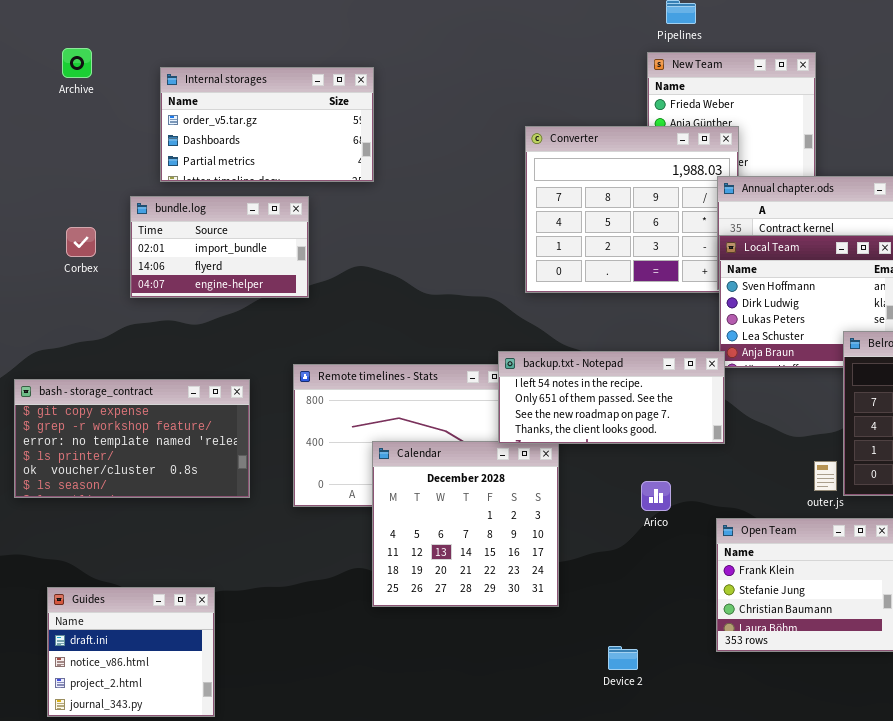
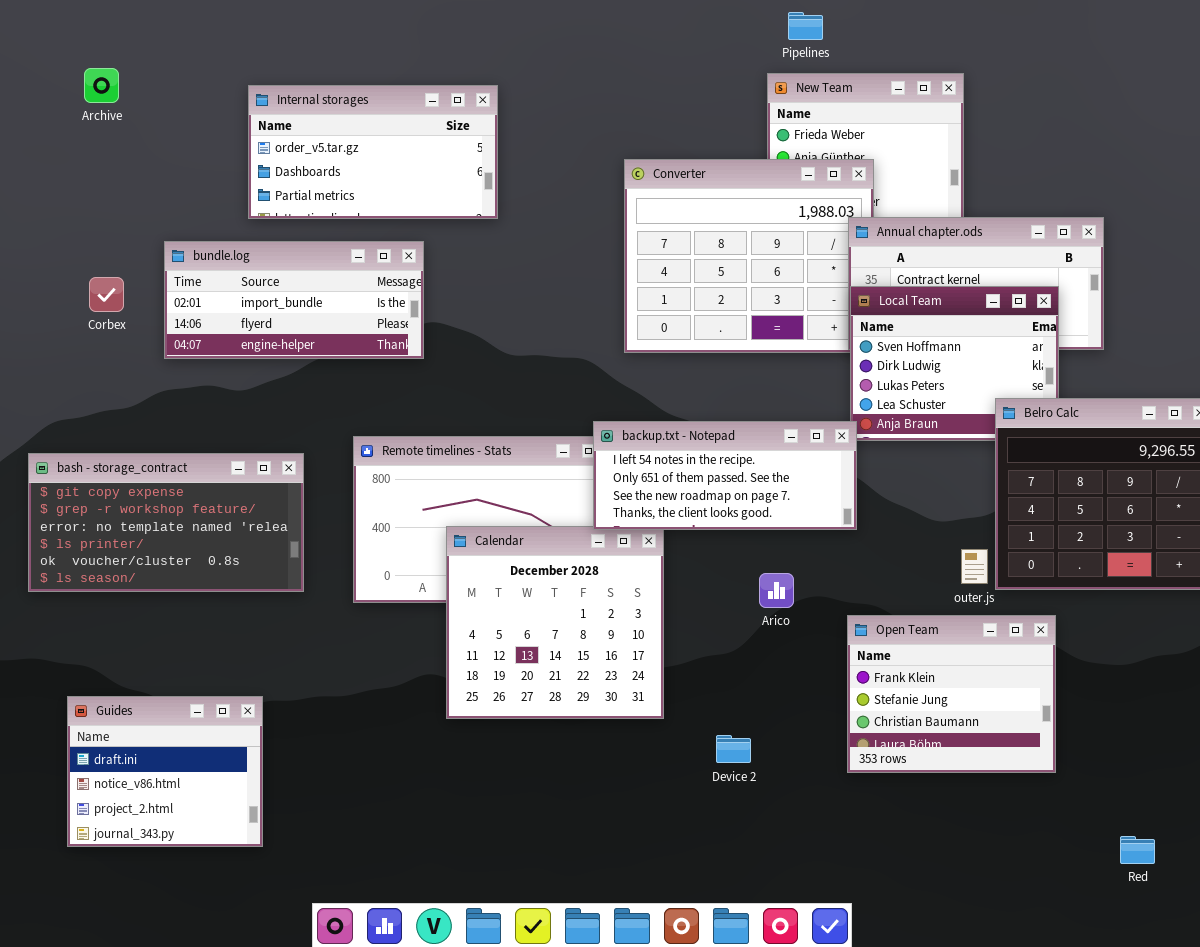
Internal storages: [160,67,374,182] -> [248,85,498,219], moved
bundle.log: [130,196,309,298] -> [164,241,424,359], resized
Device 2: [608,646,638,670] -> [716,735,751,763], moved

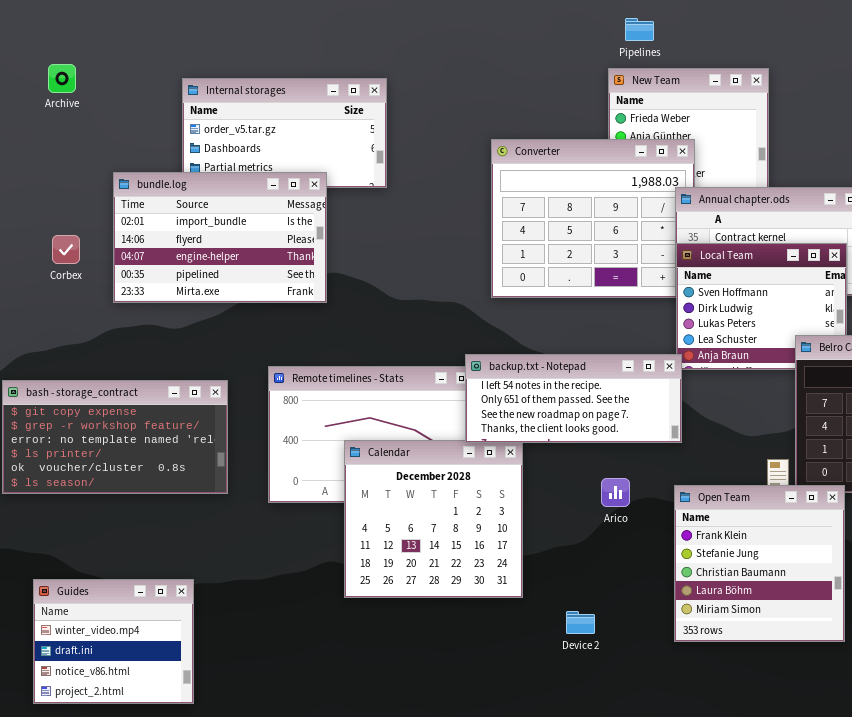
bundle.log: [164,241,424,359] -> [113,172,327,303], resized
Open Team: [847,615,1056,773] -> [674,485,845,642], resized
Guides: [67,696,263,847] -> [33,579,194,704], scrolled up 1 row

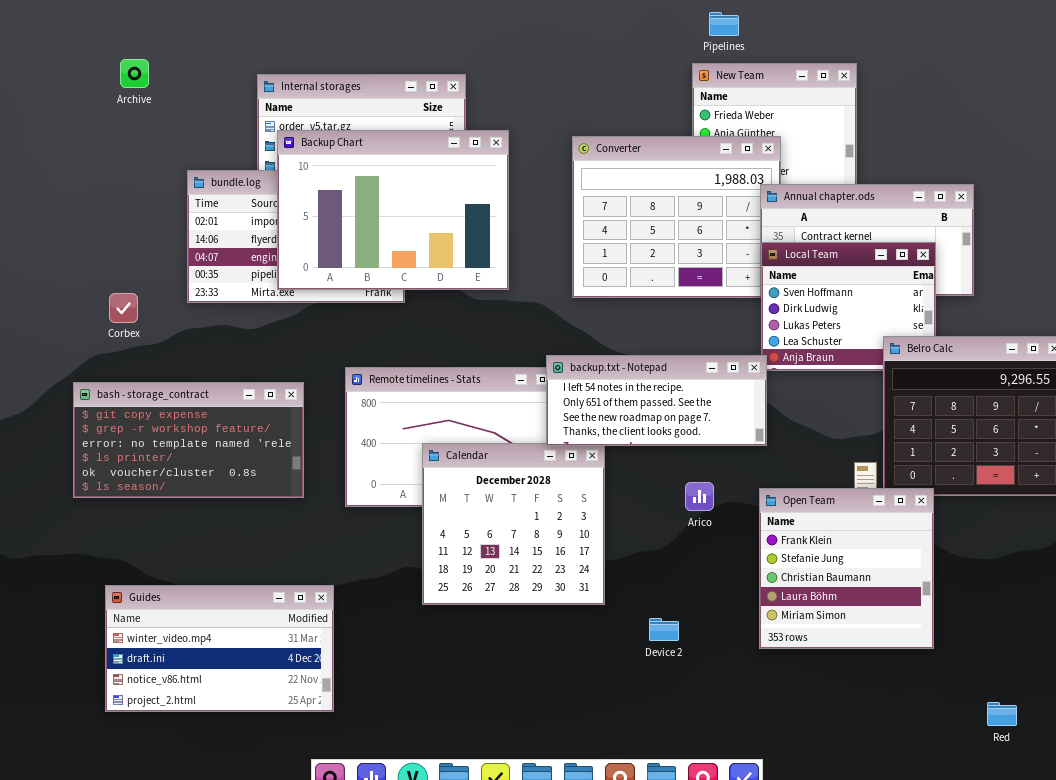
Backup Chart: none -> [277,130,509,290], opened
Corbex: [52,235,80,264] -> [109,293,138,323], moved
Guides: [33,579,194,704] -> [105,585,334,712], resized

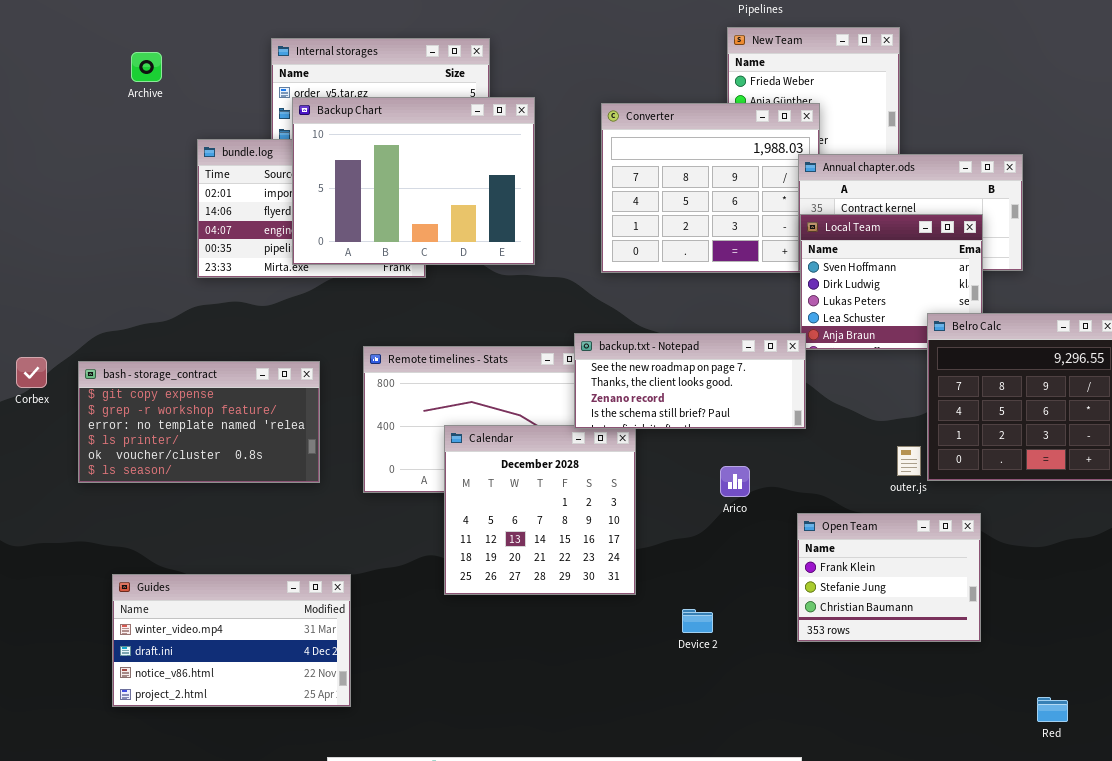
Archive: [120,59,149,88] -> [131,52,162,82], moved
Corbex: [109,293,138,323] -> [16,357,47,388], moved
backup.txt - Notepad: [546,355,767,446] -> [574,333,806,429], scrolled down 2 rows
Open Team: [759,488,934,649] -> [797,513,981,642], resized

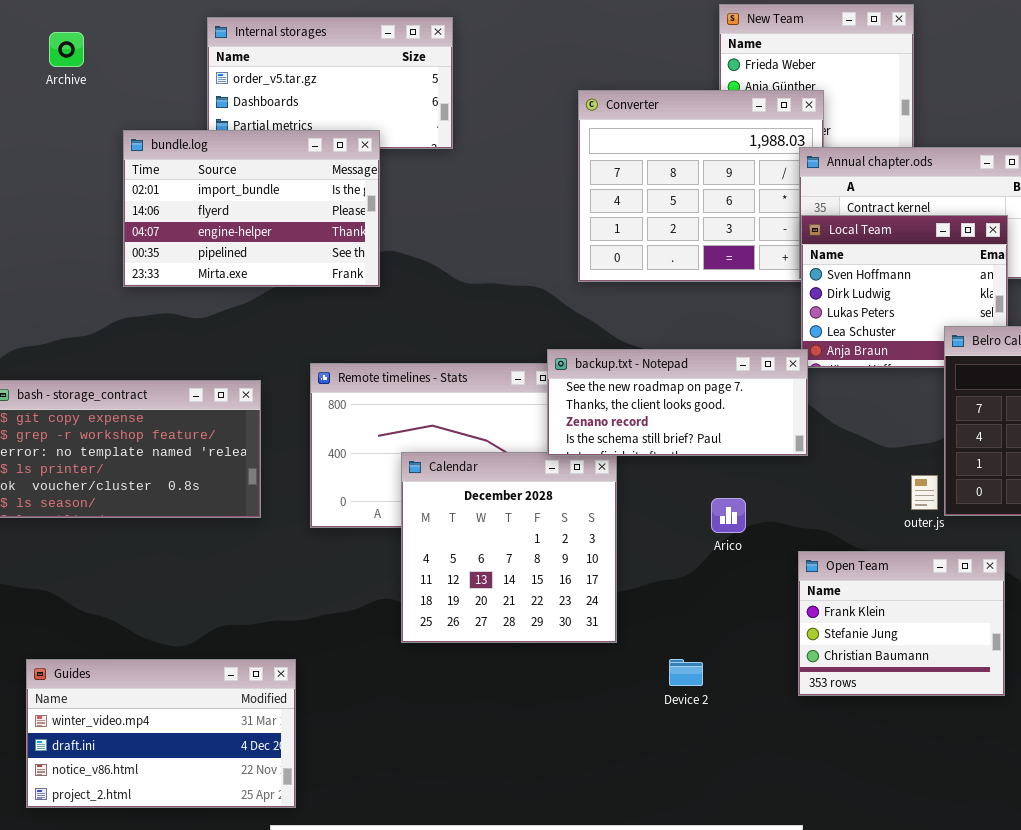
Backup Chart: [292,97,535,265] -> none, closed
Guides: [112,574,351,707] -> [26,659,296,808], moved

